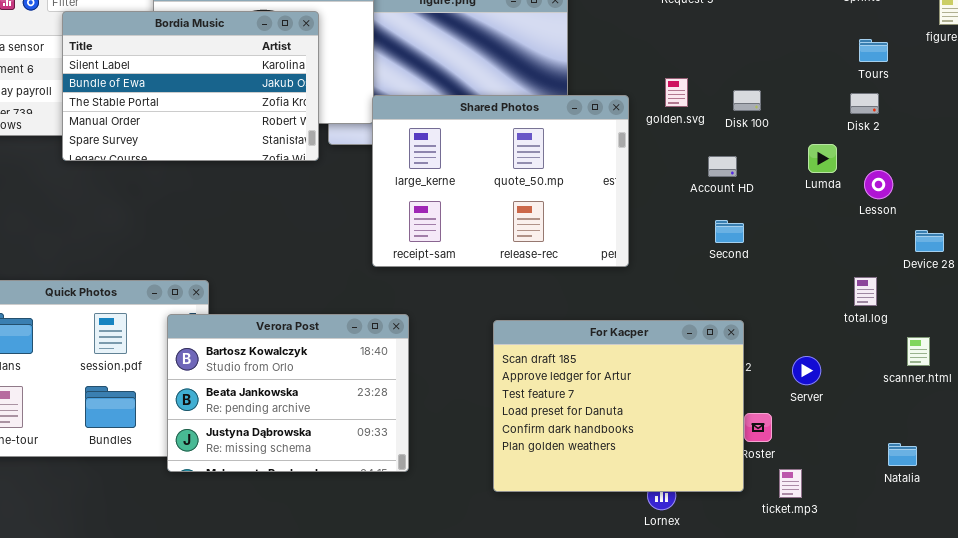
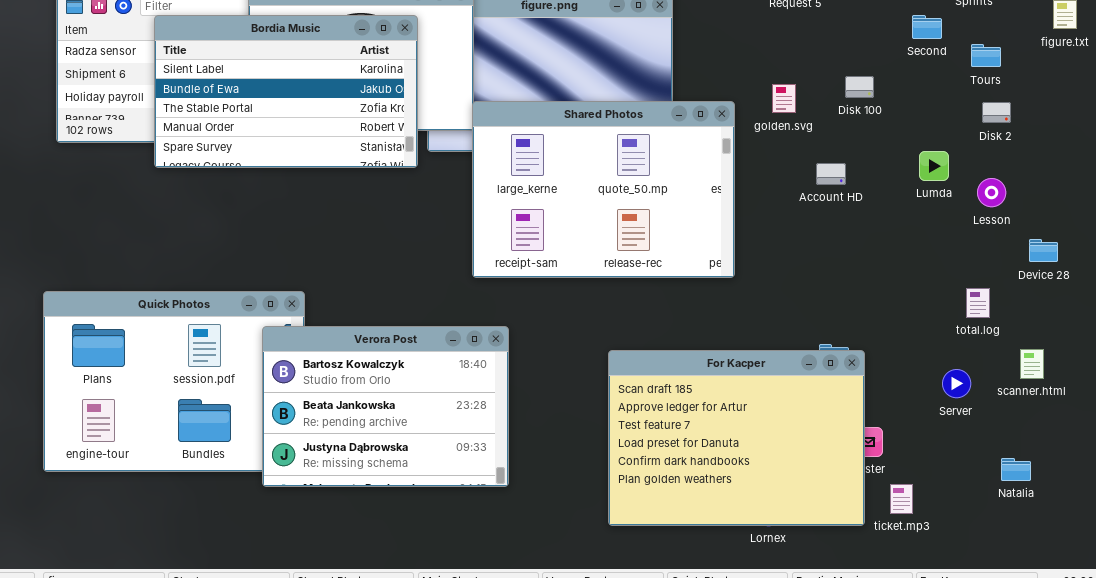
Disk 100: [733,90,761,111] -> [845,76,874,98], moved
Disk 2: [850,93,879,114] -> [982,102,1011,123], moved
Second: [715,220,744,243] -> [912,15,942,39], moved
For Kacper: [493,320,744,492] -> [608,350,865,526], moved
Server: [792,356,821,385] -> [942,369,971,398], moved

